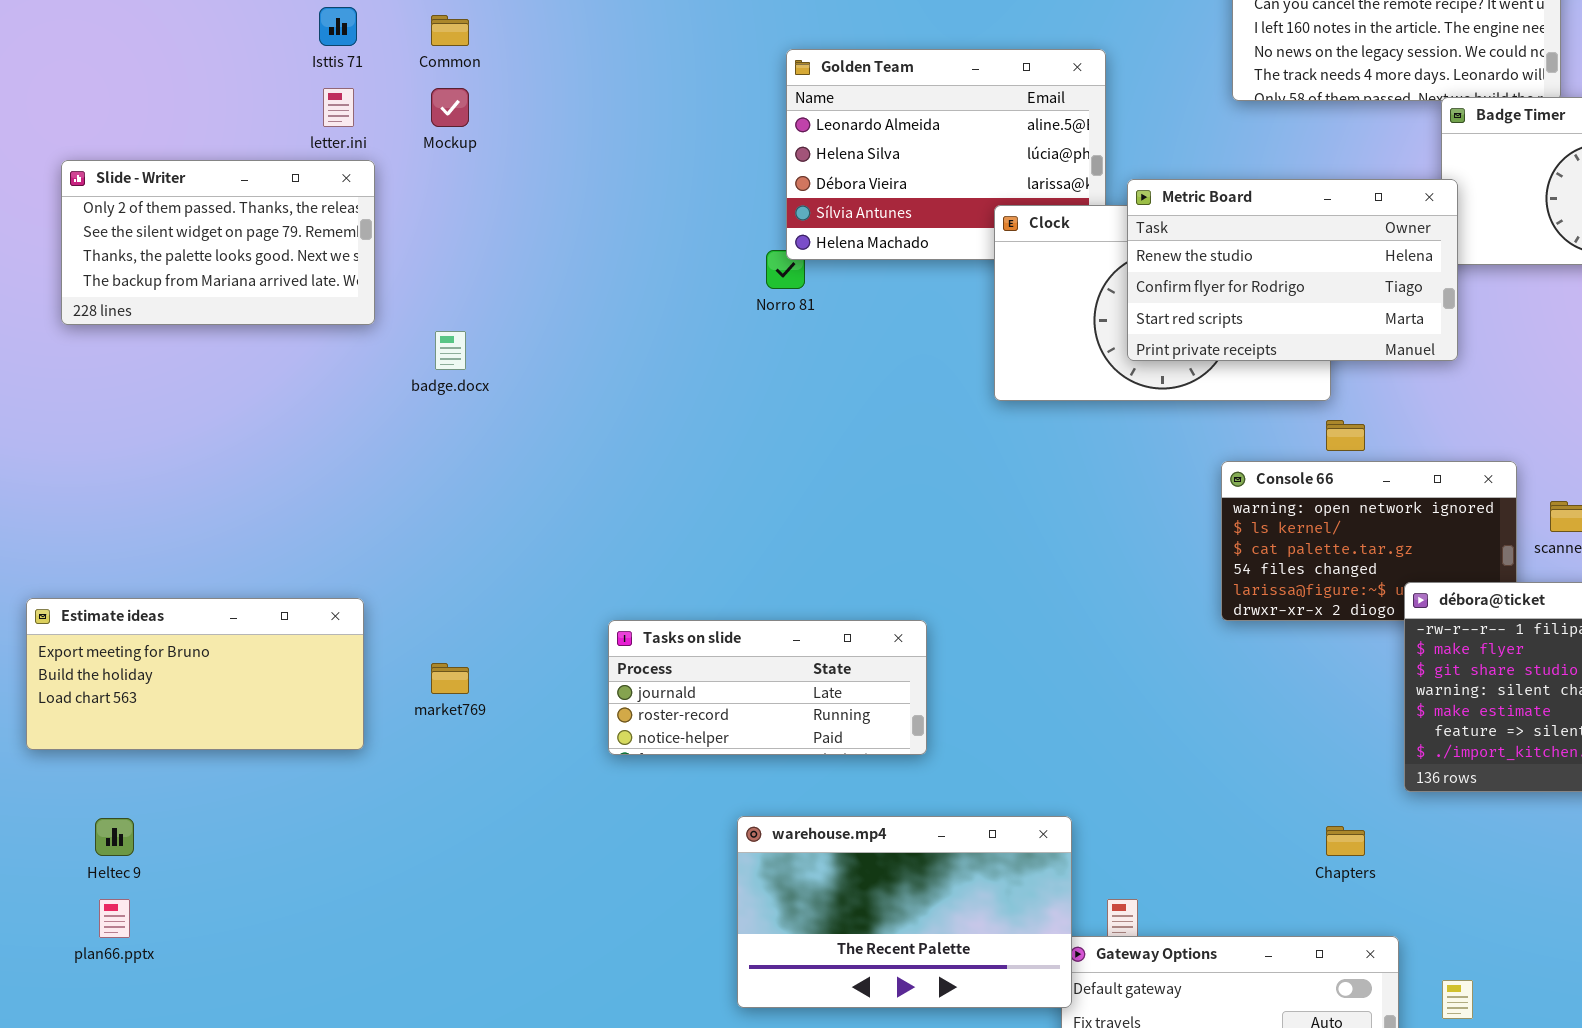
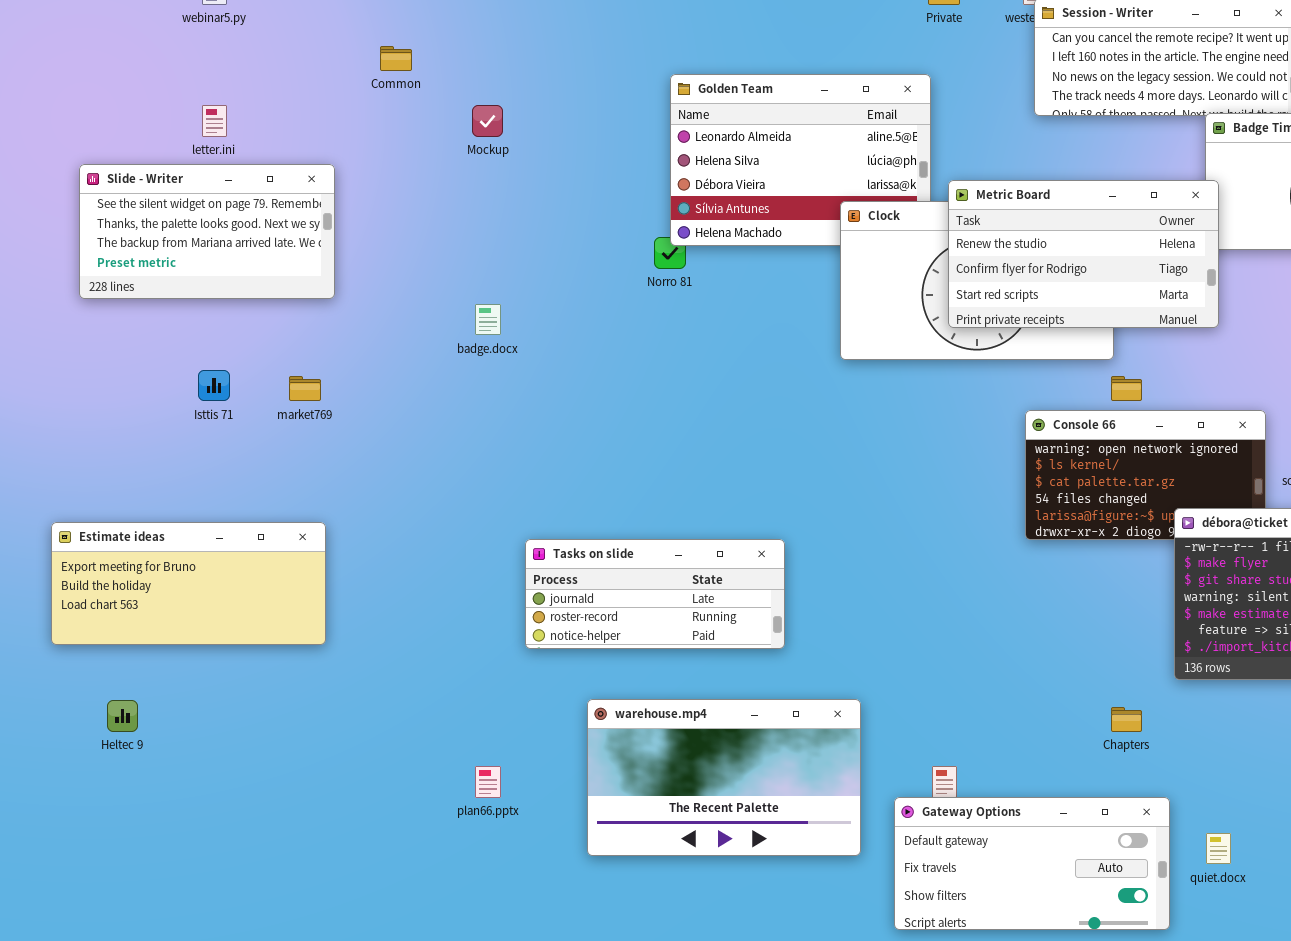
Isttis 71: [319,7,357,46] -> [198,370,230,401], moved
letter.ini: [323,88,354,127] -> [202,105,227,137], moved
Mockup: [431,88,469,127] -> [472,105,503,137], moved
Slide - Writer: [61,160,375,325] -> [79,164,335,299], scrolled down 1 row
badge.docx: [435,331,466,370] -> [475,304,501,335], moved
market769: [431,663,469,694] -> [289,376,321,401], moved
warehouse.mp4: [737,816,1072,1008] -> [587,699,861,856], moved
plan66.pptx: [99,899,130,938] -> [475,766,501,798], moved

